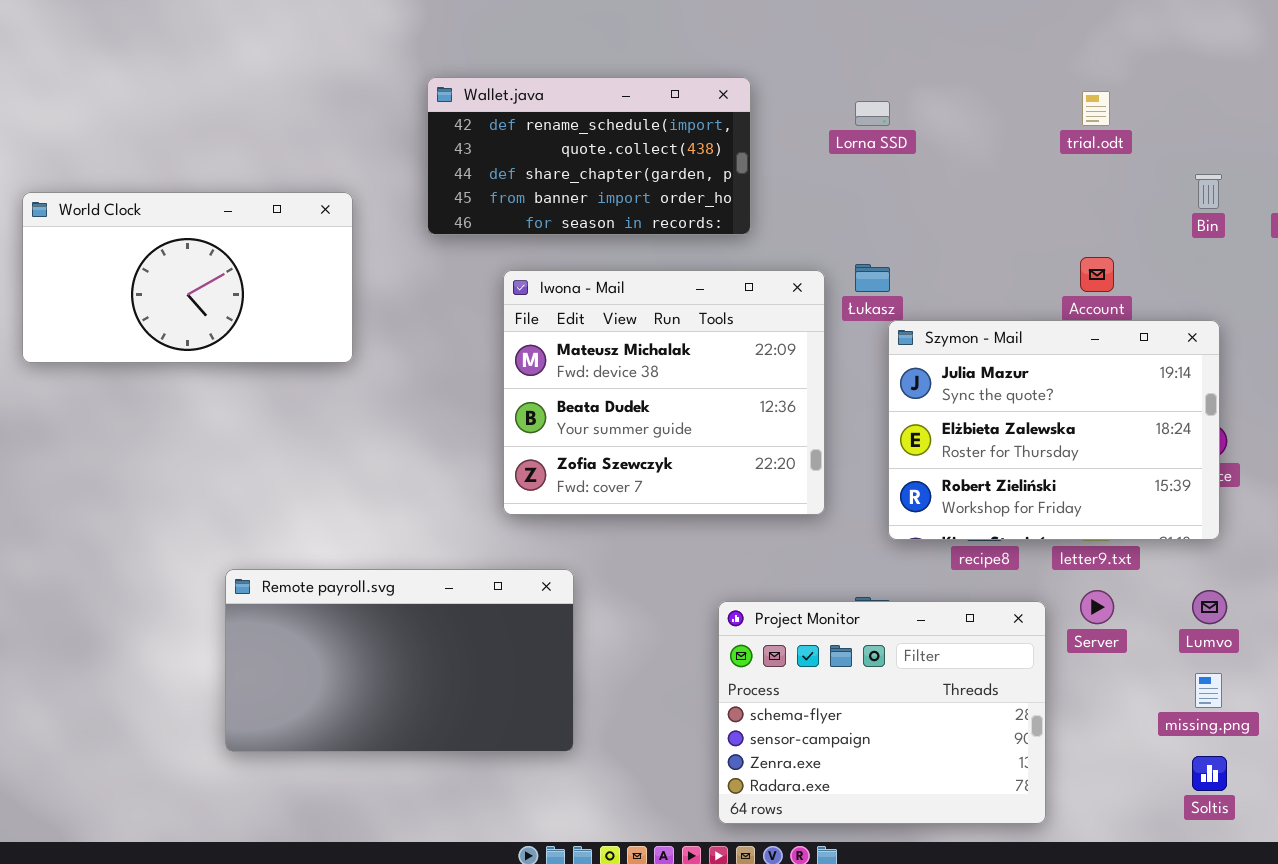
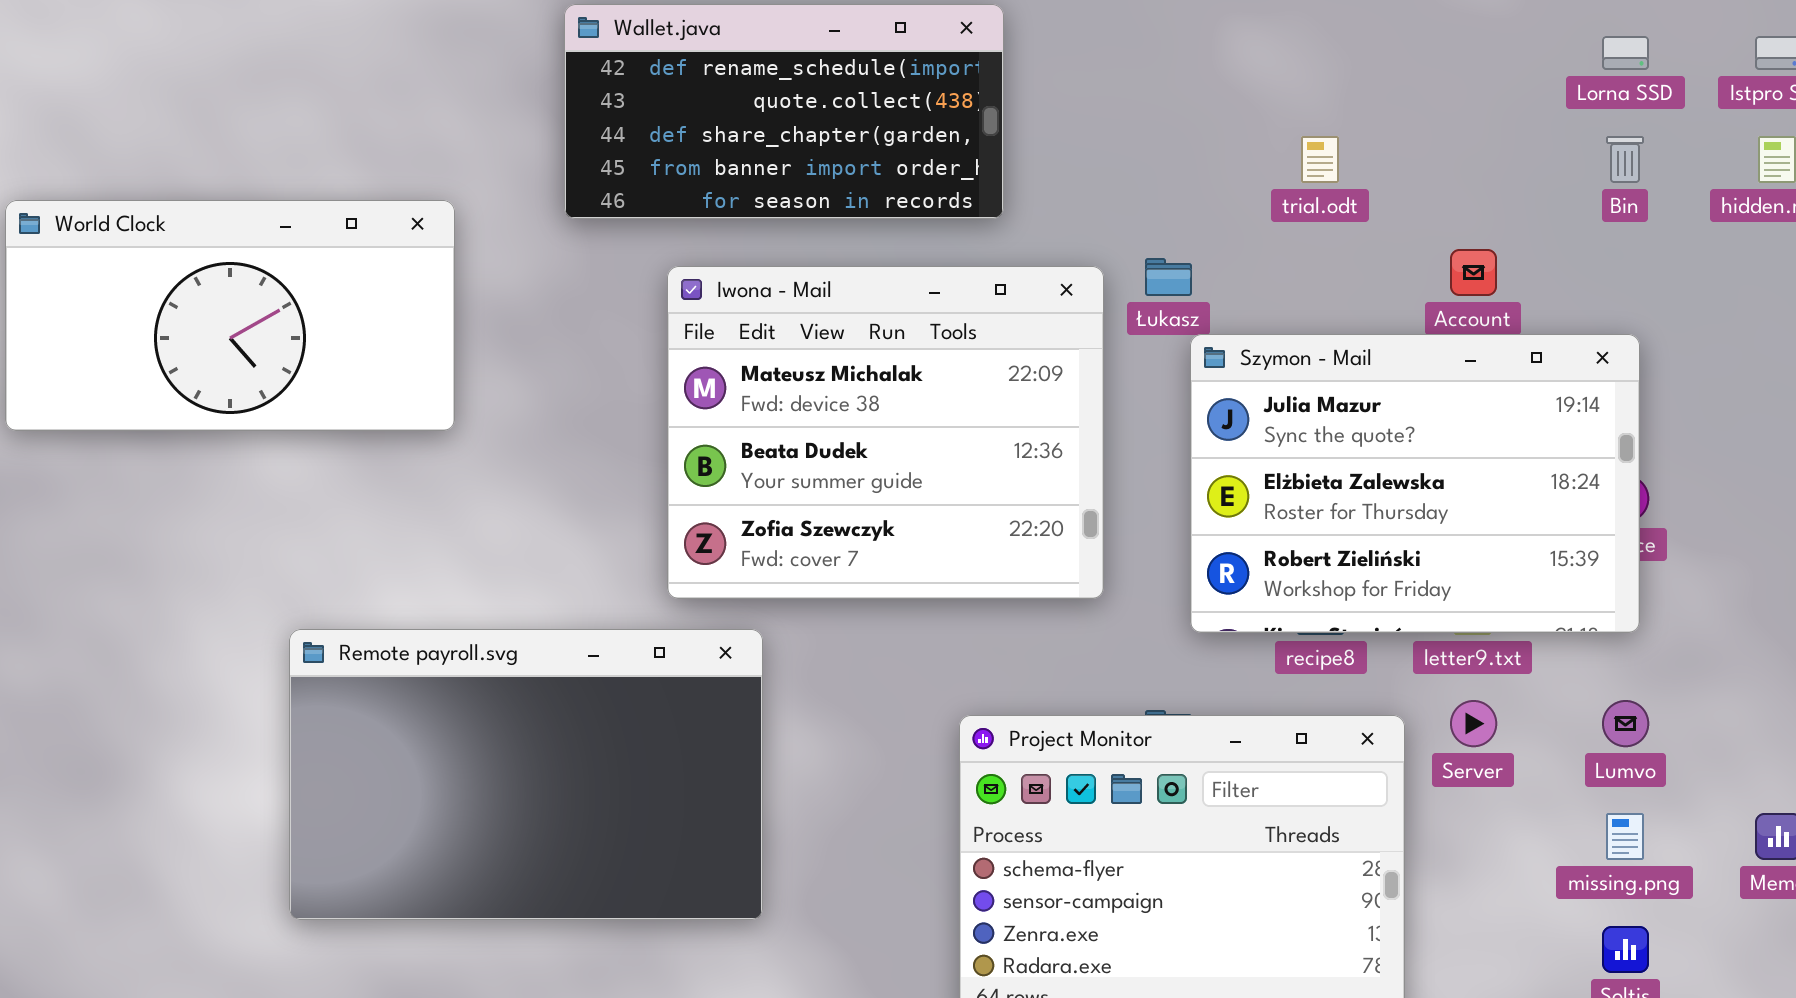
trial.odt: [1082,91,1110,126] -> [1301,136,1339,183], moved
Lorna SSD: [855,101,890,126] -> [1602,36,1649,70], moved
World Clock: [22,192,353,363] -> [5,200,455,431], moved
Remote payroll.svg: [225,569,574,752] -> [289,629,763,920], resized

